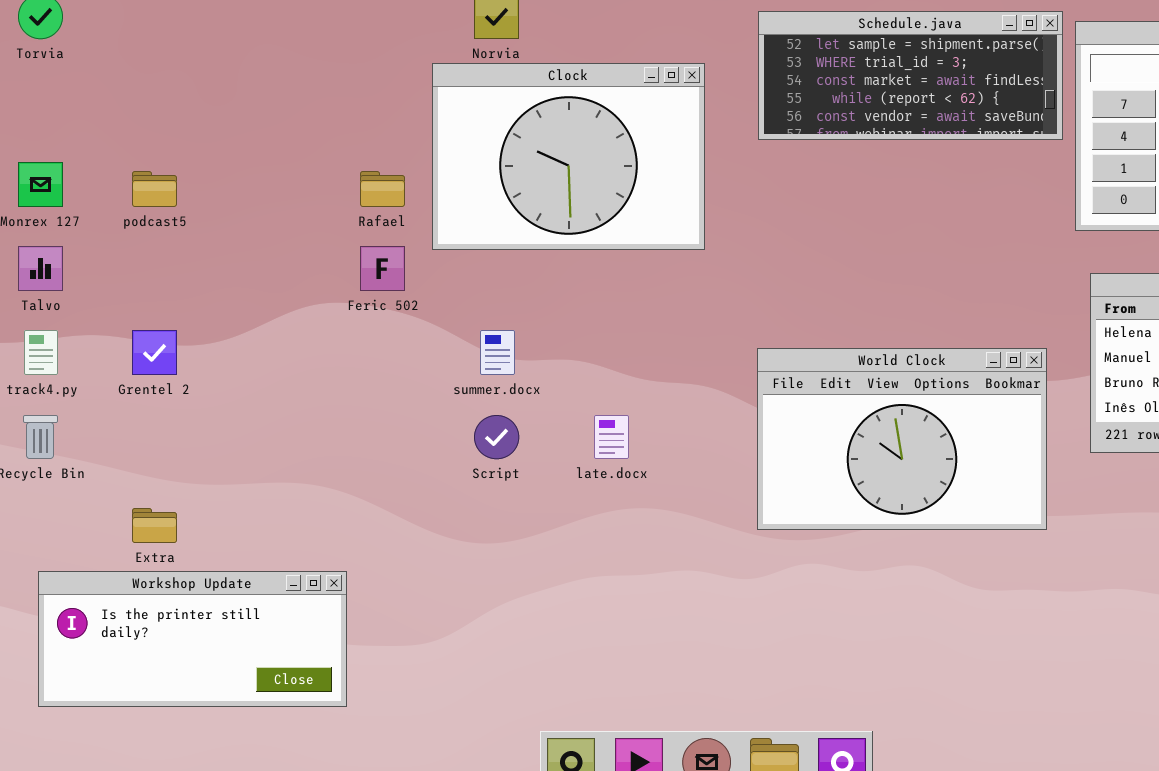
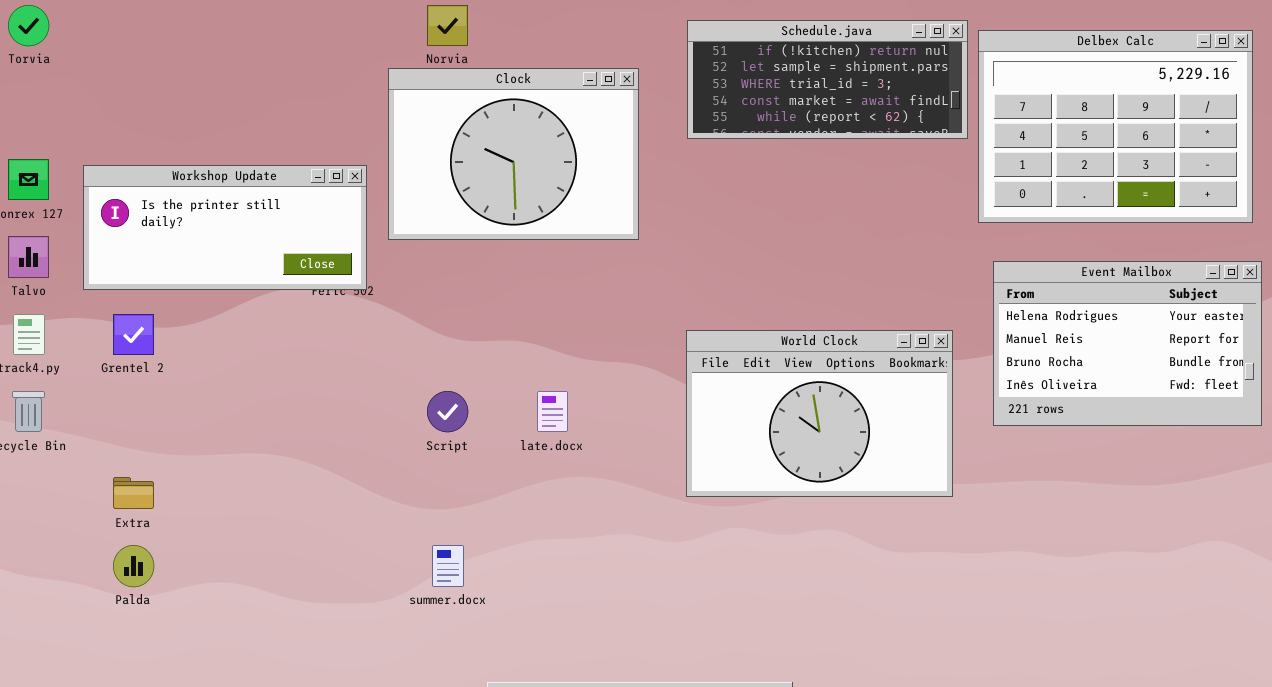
Schedule.java: [758,11,1063,140] -> [687,20,968,139], scrolled up 1 row
summer.docx: [480,330,515,375] -> [432,545,464,587], moved
Workshop Update: [38,571,347,707] -> [83,165,367,290], moved

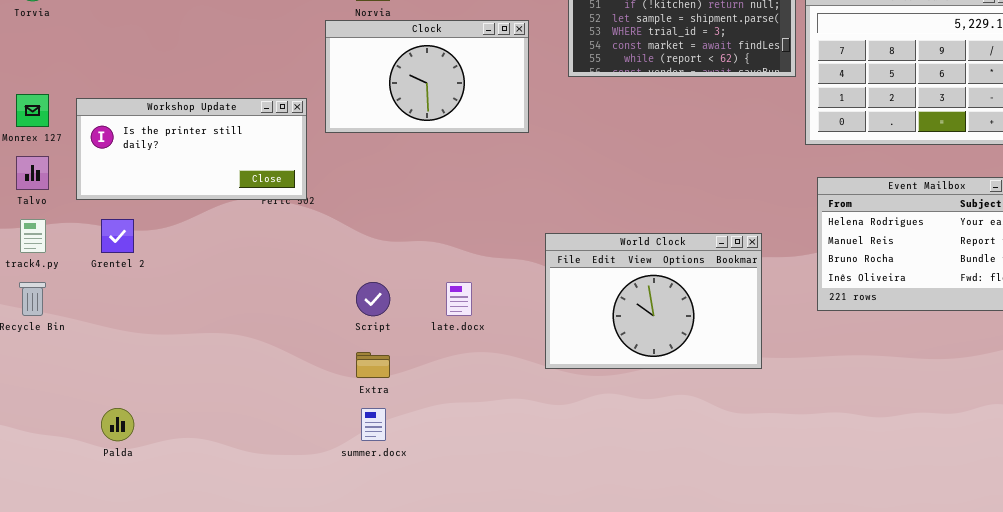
Clock: [388,68,639,240] -> [325,20,529,133], resized
World Clock: [686,330,953,497] -> [545,233,762,369], moved
Extra: [113,477,154,509] -> [356,352,390,378], moved

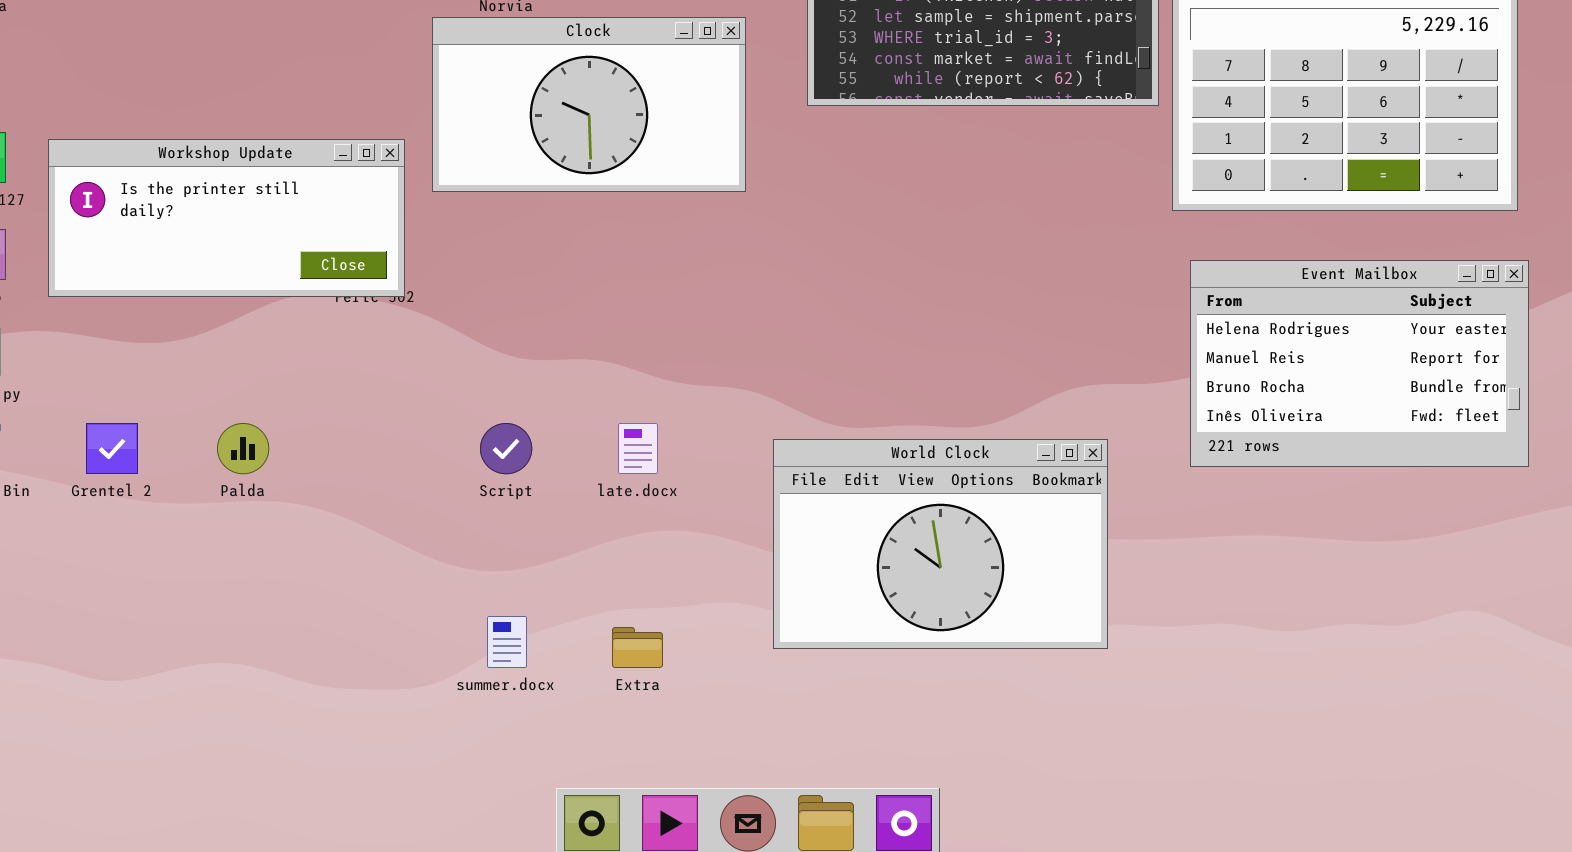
Grentel 2: [101,219,134,253] -> [86,423,138,474], moved
World Clock: [545,233,762,369] -> [773,439,1108,649], moved
Extra: [356,352,390,378] -> [612,627,663,668], moved
Palda: [101,408,134,441] -> [217,423,269,474], moved

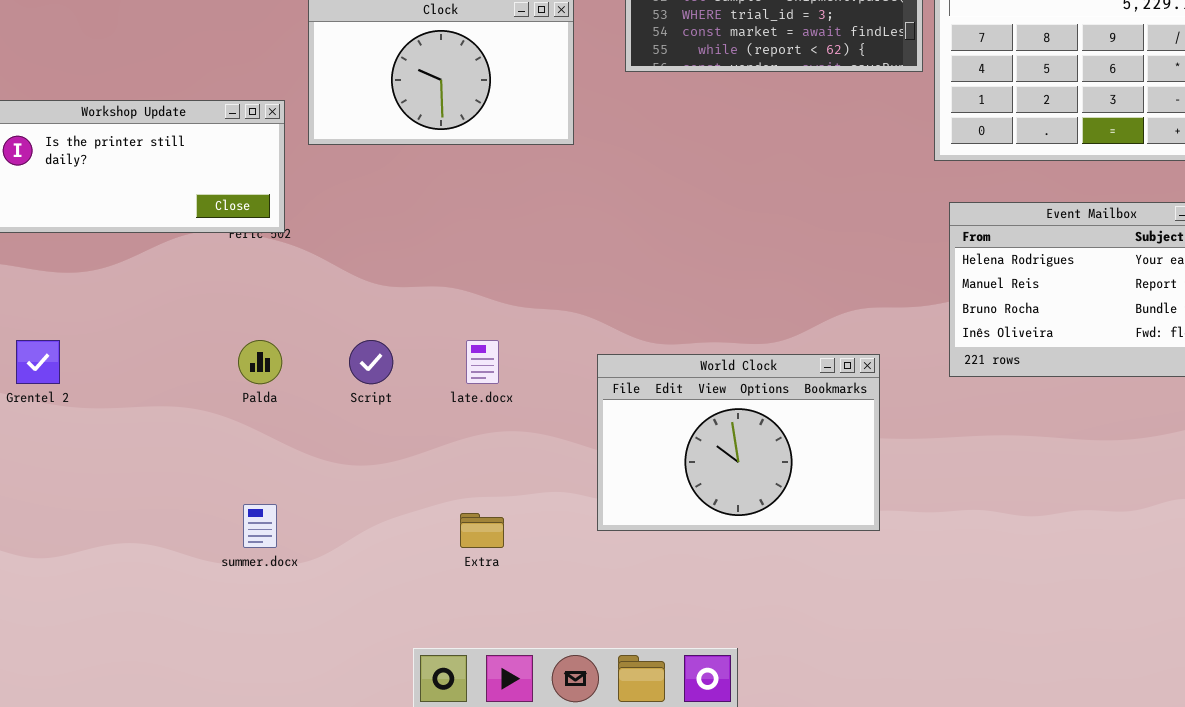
Palda: [217,423,269,474] -> [238,340,282,384], moved
summer.docx: [487,616,527,668] -> [243,504,277,548], moved

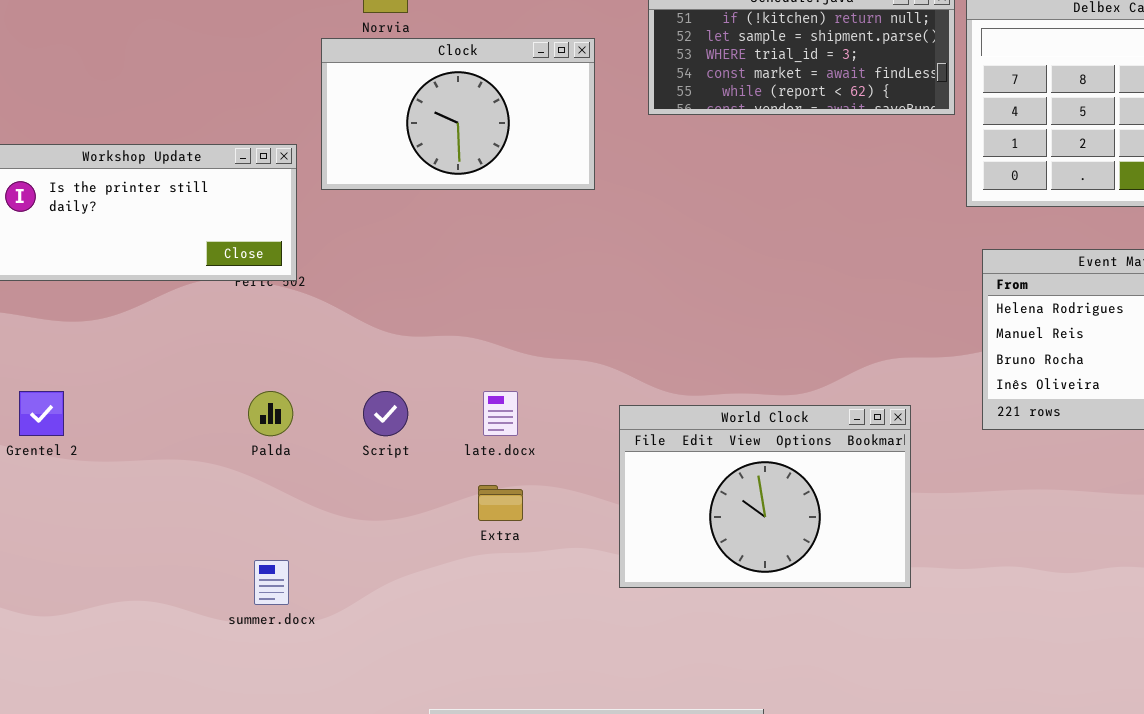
Extra: [460,513,504,548] -> [478,485,523,521], moved

